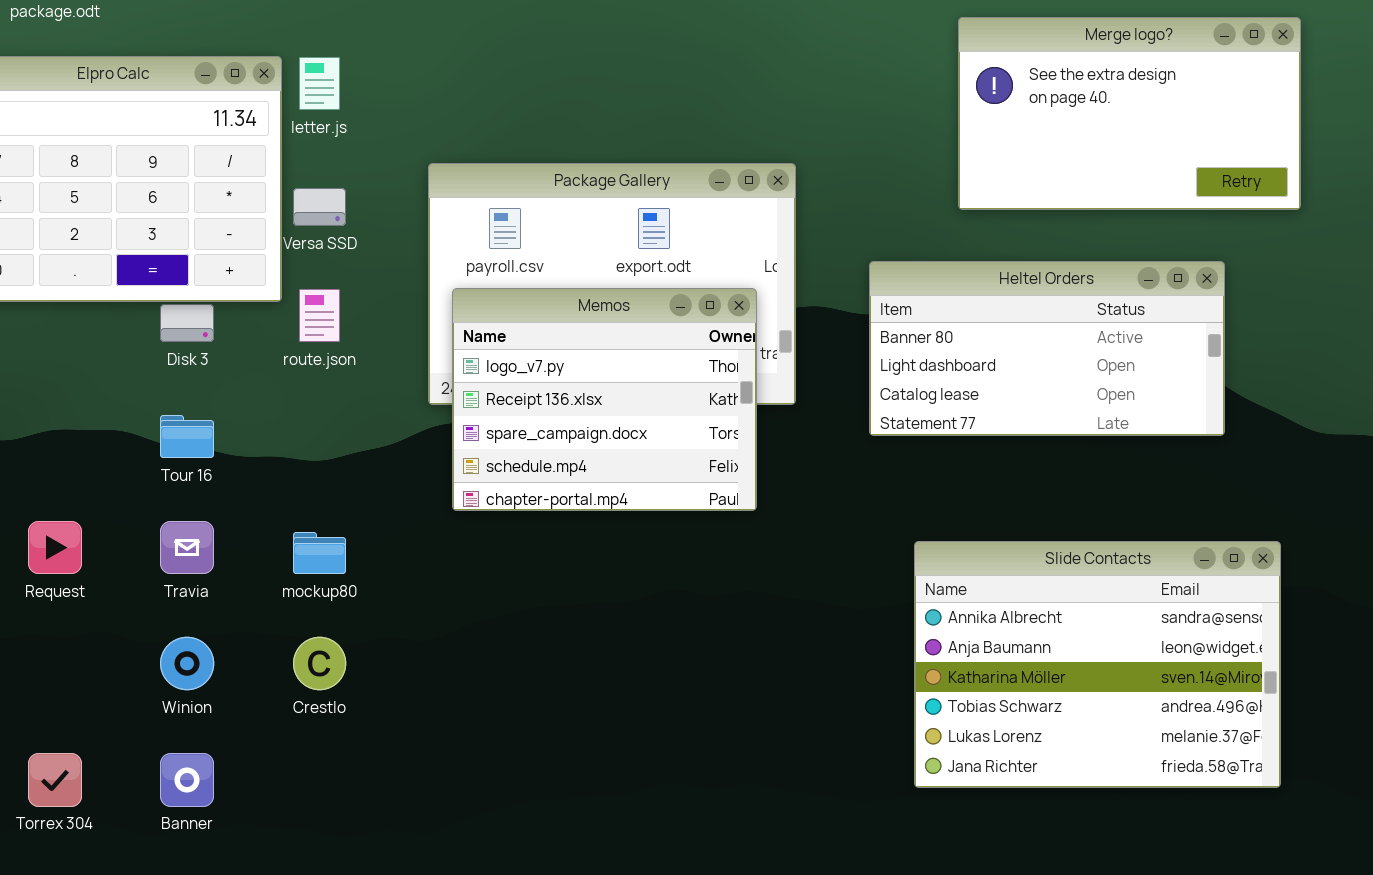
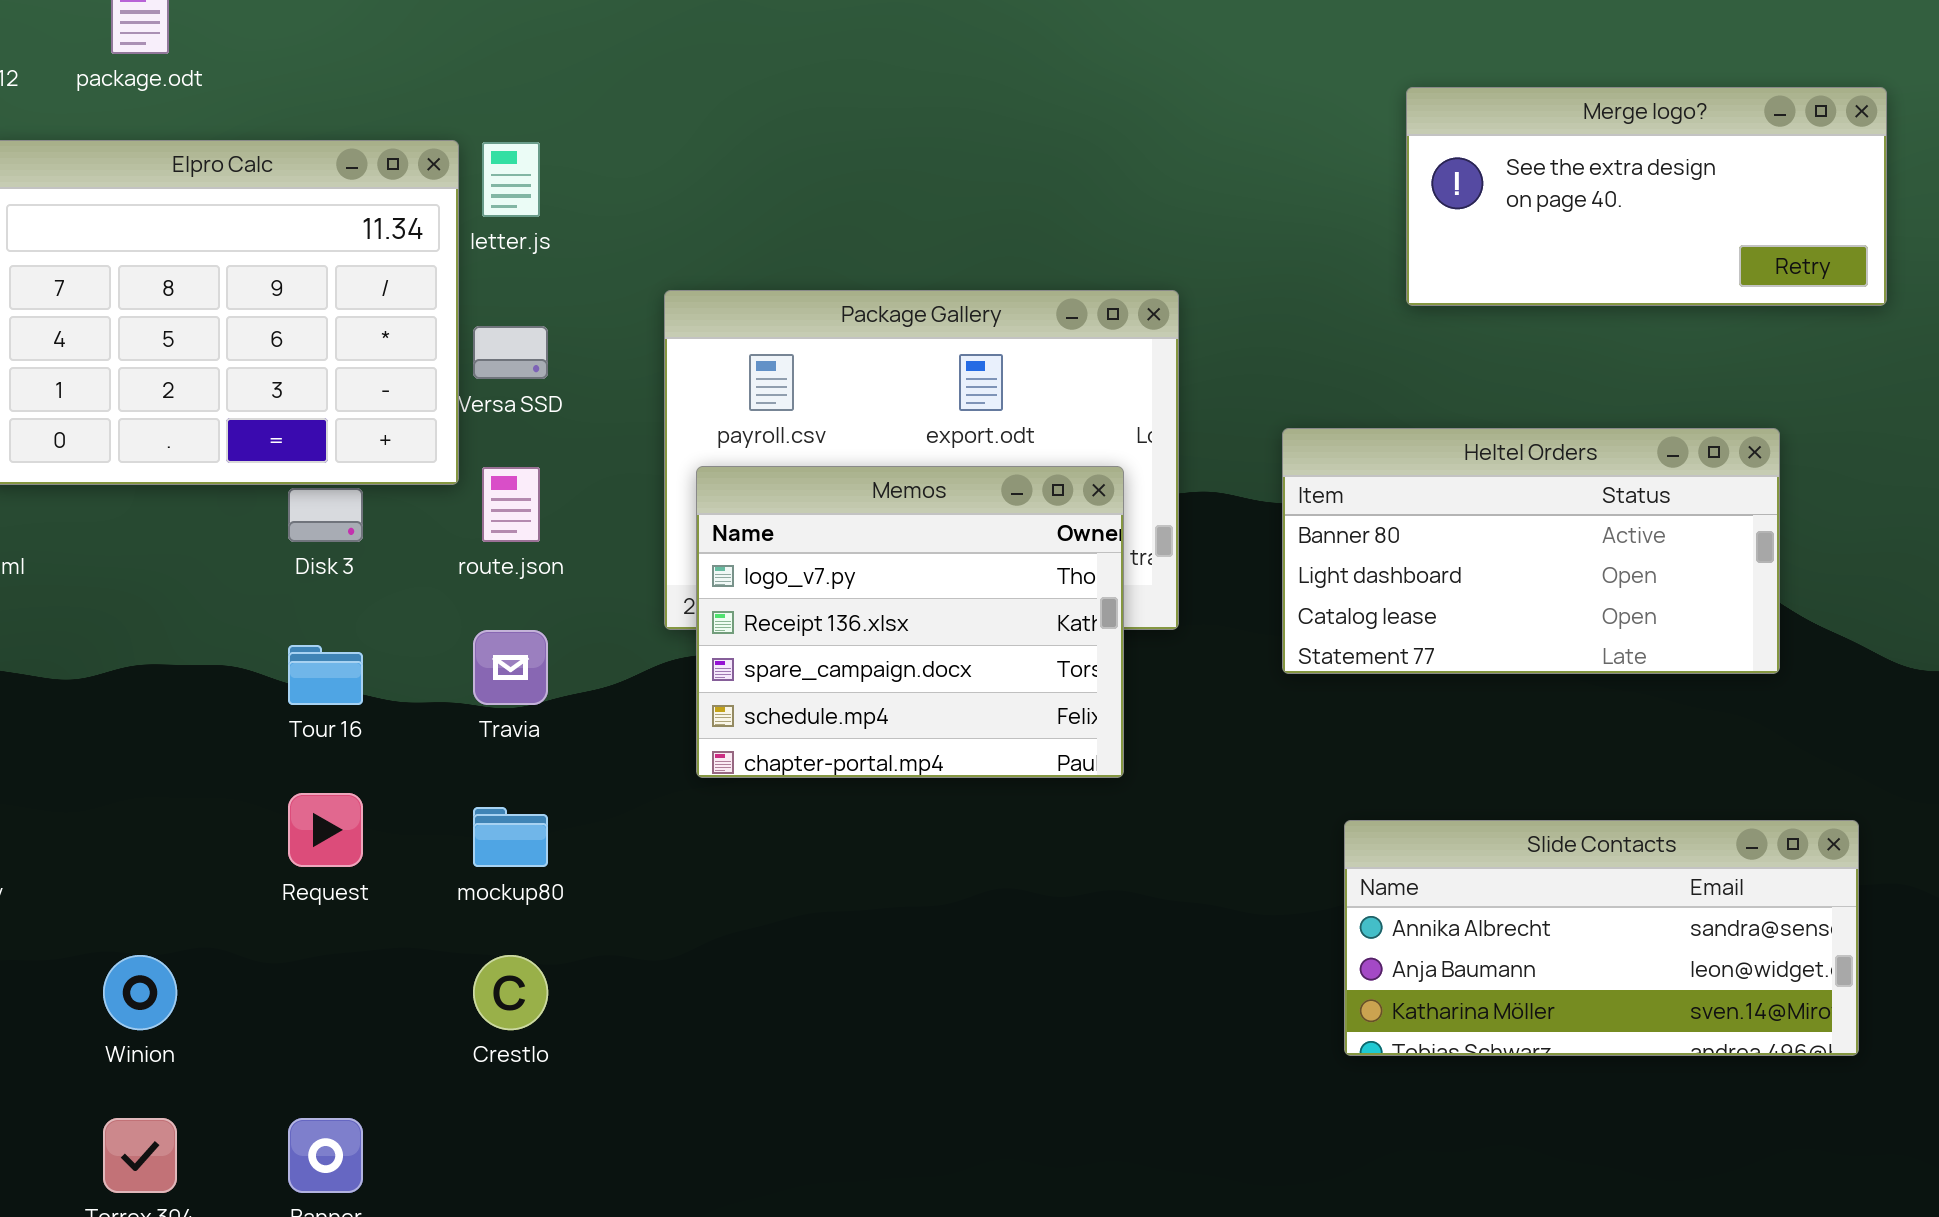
Merge logo?: [958,17,1301,210] -> [1406,87,1887,306], resized
Request: [28,521,82,574] -> [288,793,363,867], moved
Travia: [160,521,214,574] -> [473,630,548,705], moved
Slide Contacts: [914,541,1281,788] -> [1344,820,1859,1056], resized
Winion: [160,637,214,690] -> [103,955,177,1030], moved

